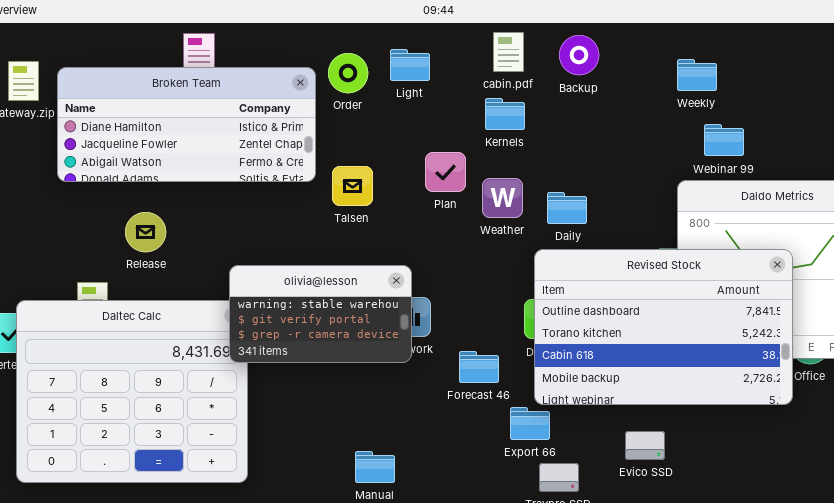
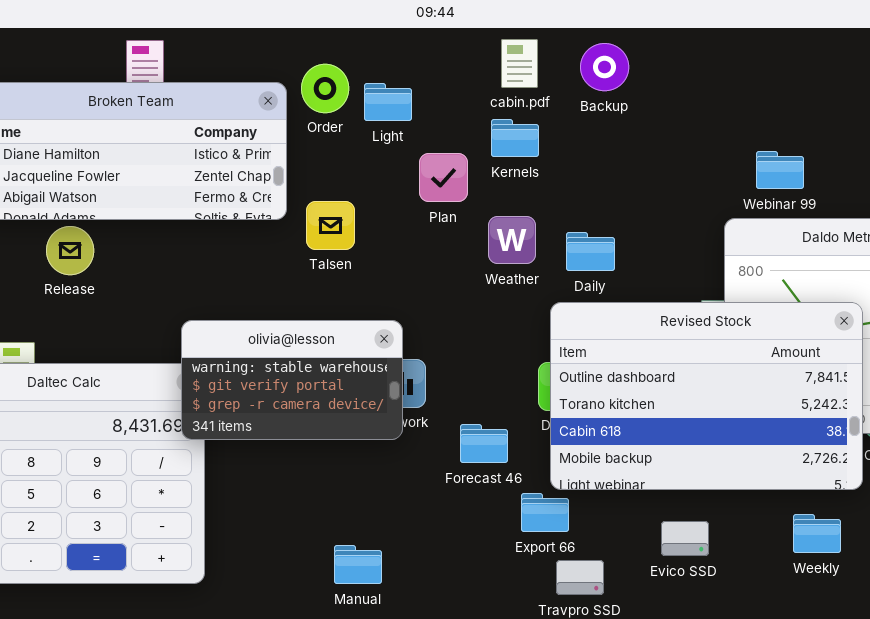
Light: [390,49,430,81] -> [364,83,412,121], moved
Weekly: [677,59,717,91] -> [793,514,841,553], moved
Plan: [425,152,466,192] -> [419,153,468,202], moved
Release: [125,212,166,252] -> [46,226,94,275], moved

